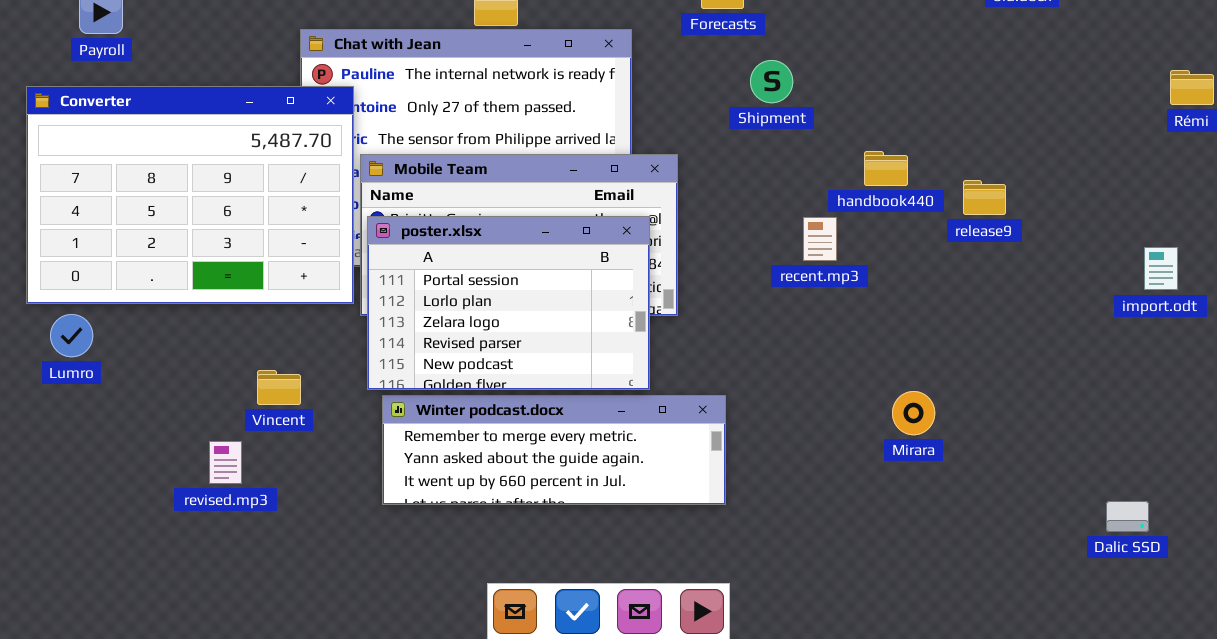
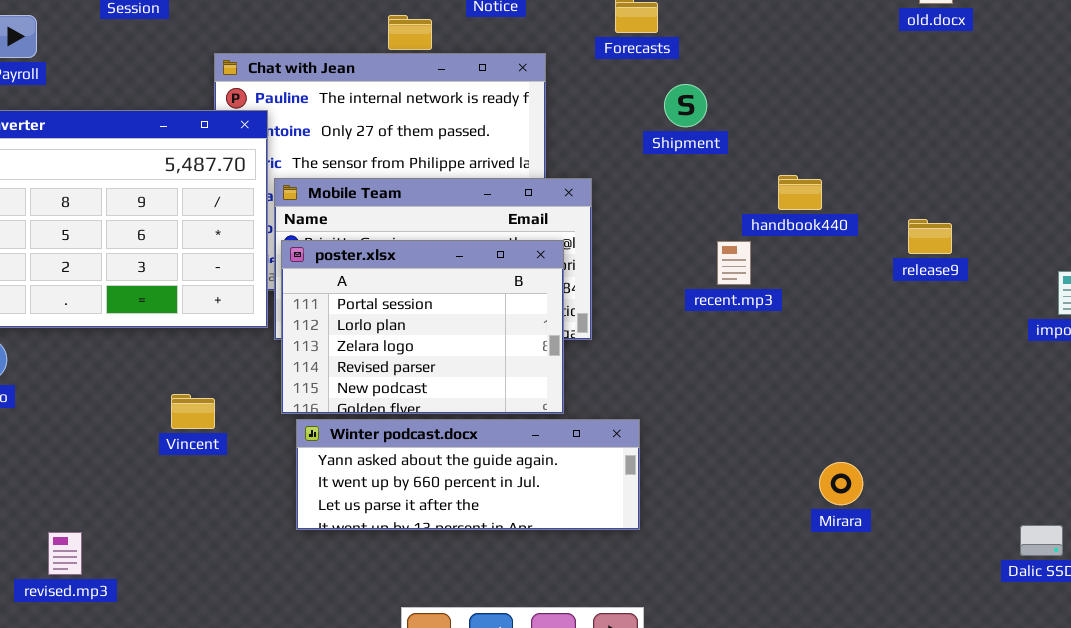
release9: [963,180,1006,215] -> [908,219,952,254], moved
Mirara: [892,391,935,435] -> [819,462,863,505], moved
Winter podcast.docx: [382,395,726,505] -> [296,419,640,530], scrolled down 1 row
revised.mp3: [209,441,242,484] -> [48,532,82,575], moved

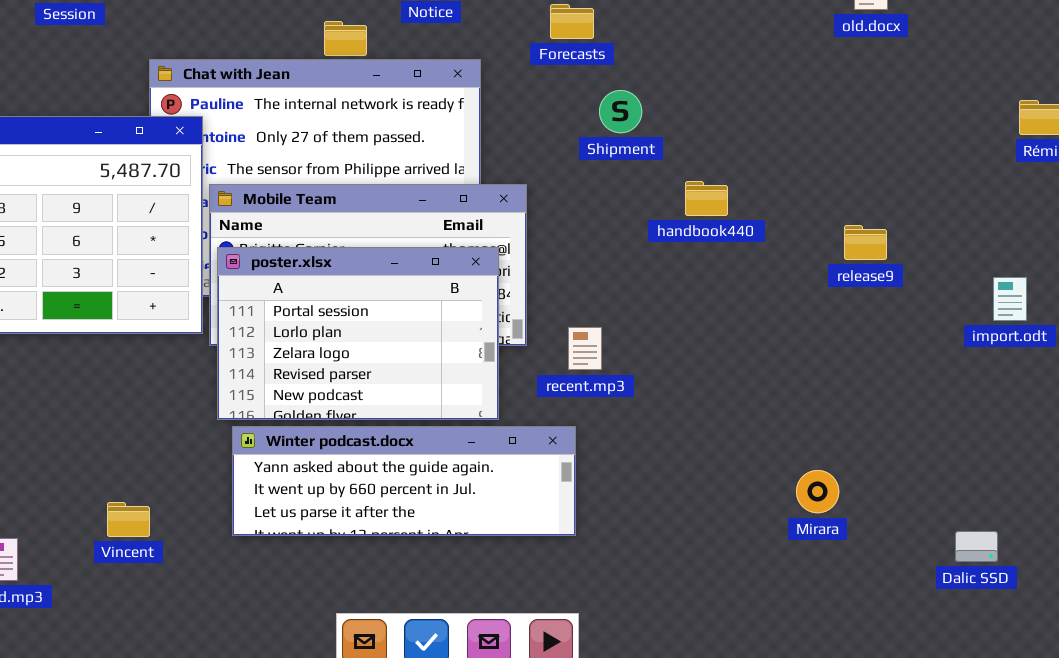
handbook440: [778,175,822,210] -> [685,181,728,216], moved
recent.mp3: [717,241,751,285] -> [568,327,602,370], moved
Vincent: [171,394,215,429] -> [107,502,150,537], moved
Mirara: [819,462,863,505] -> [796,470,839,513], moved

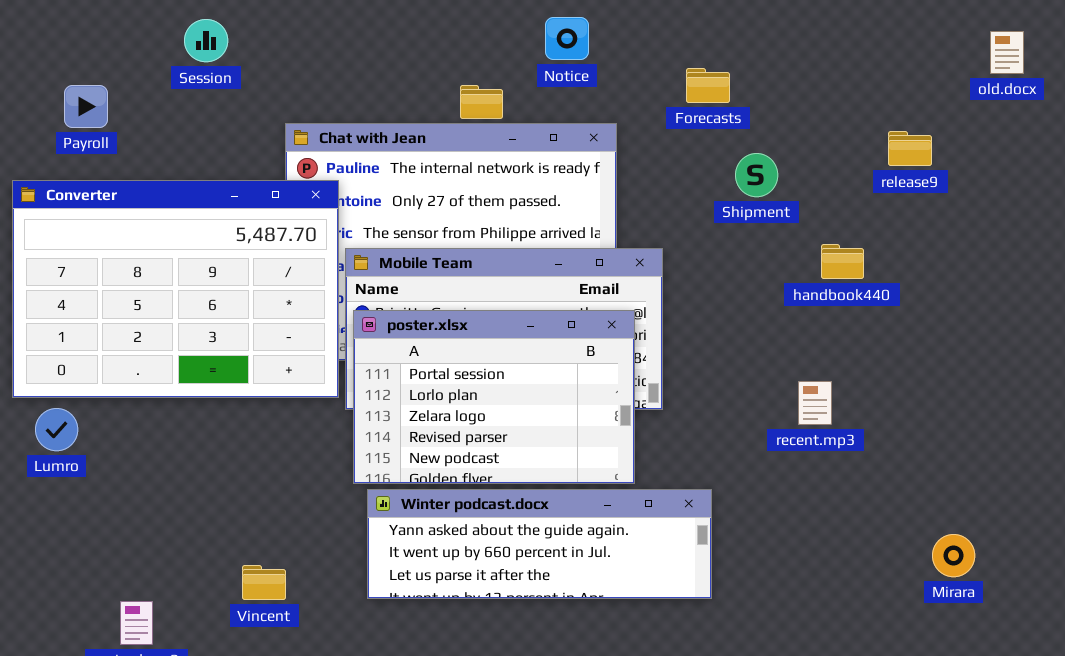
release9: [844,225,887,260] -> [888,131,932,166], moved
recent.mp3: [568,327,602,370] -> [798,381,832,425], moved

